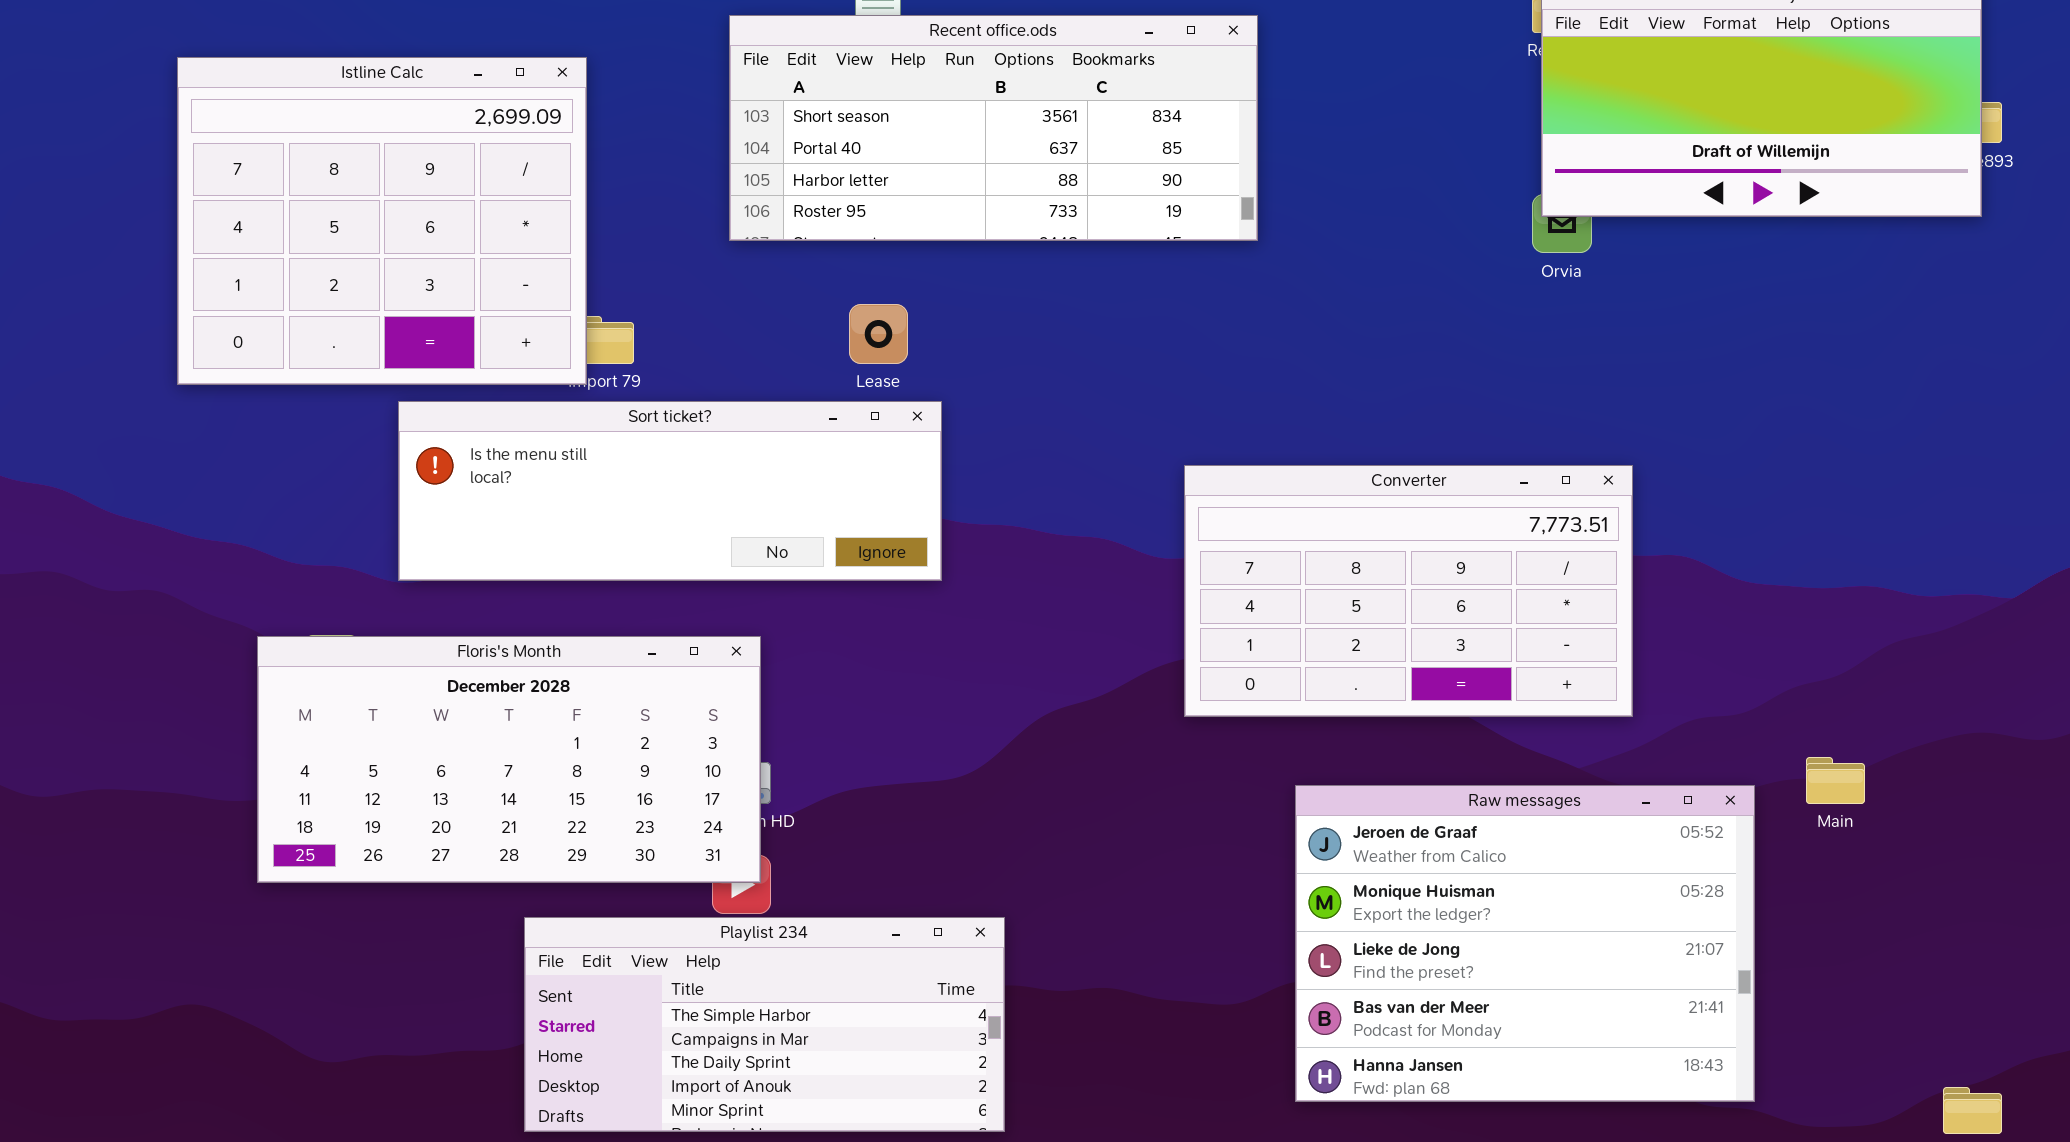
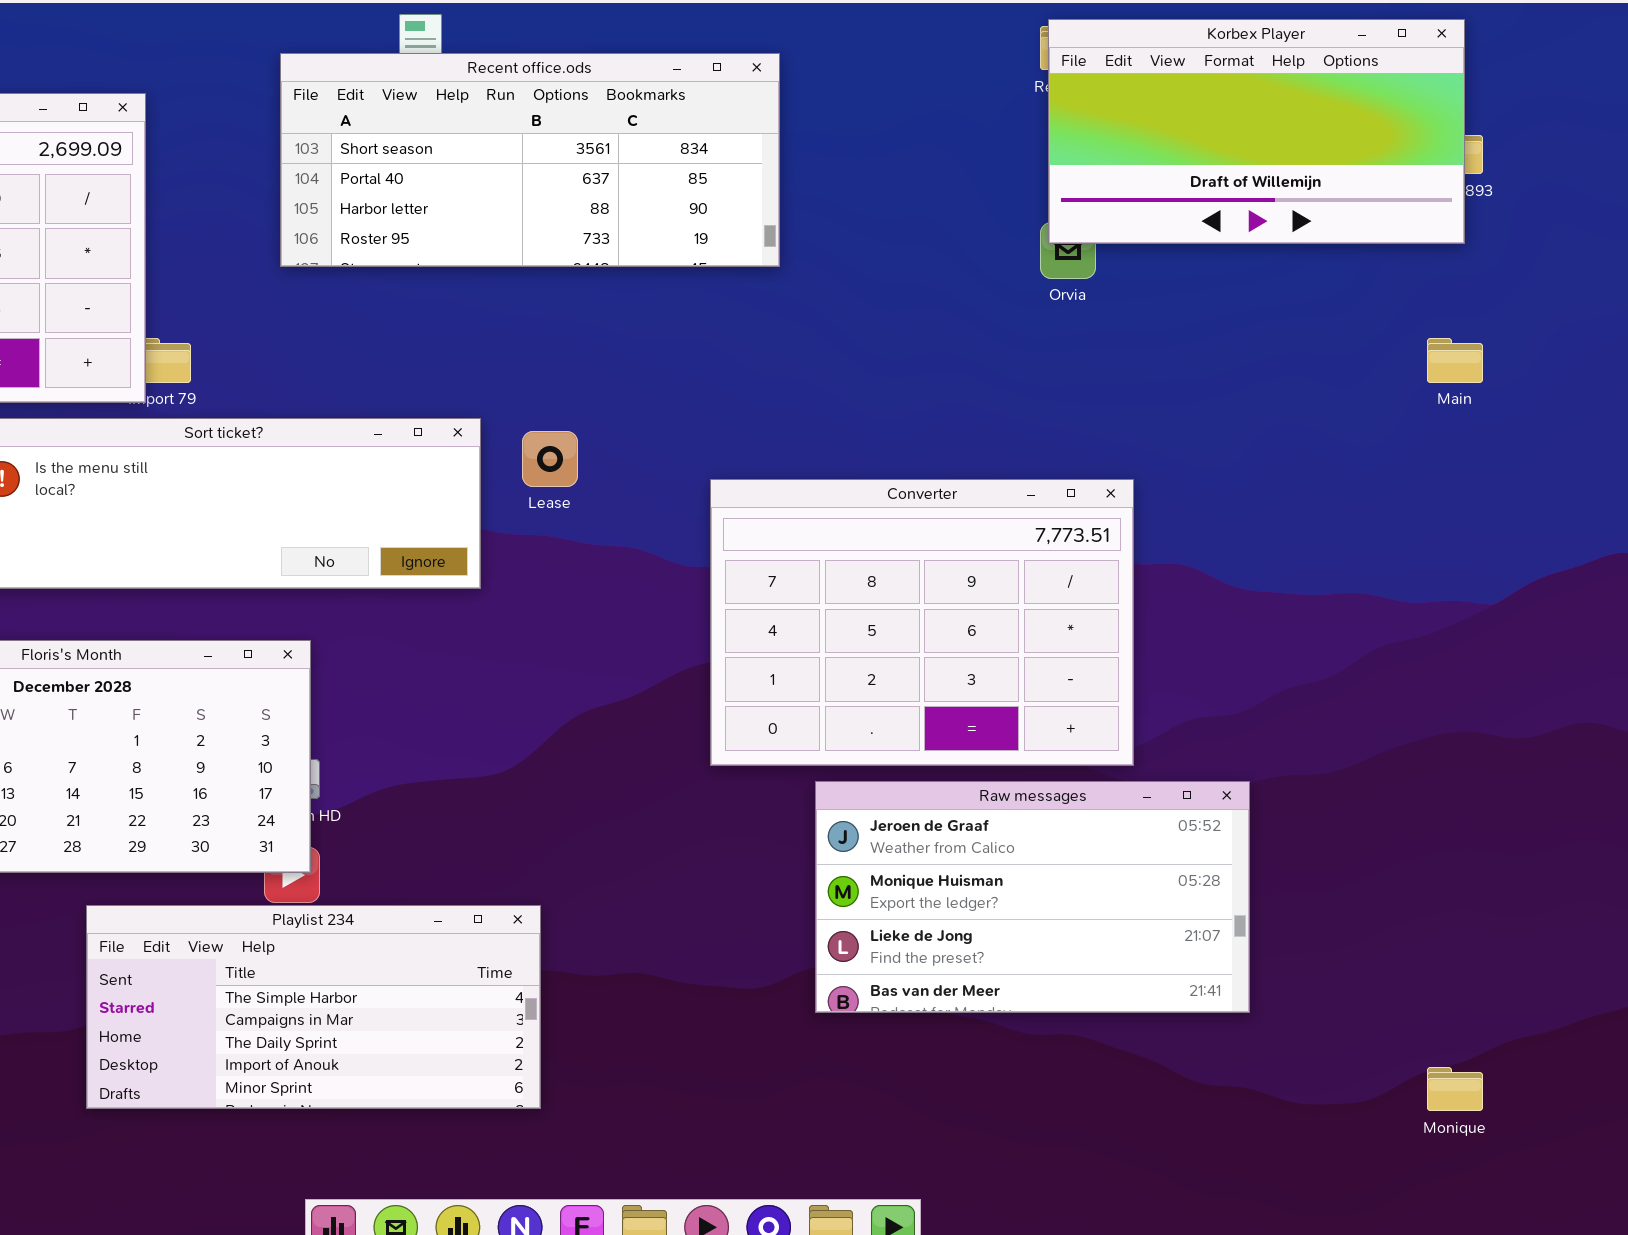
Lease: [849,304,908,364] -> [522,431,578,487], moved
Converter: [1184,465,1633,717] -> [710,479,1134,766], resized
Main: [1806,757,1865,804] -> [1427,338,1483,383], moved
Raw messages: [1295,785,1755,1102] -> [815,781,1250,1013], resized

